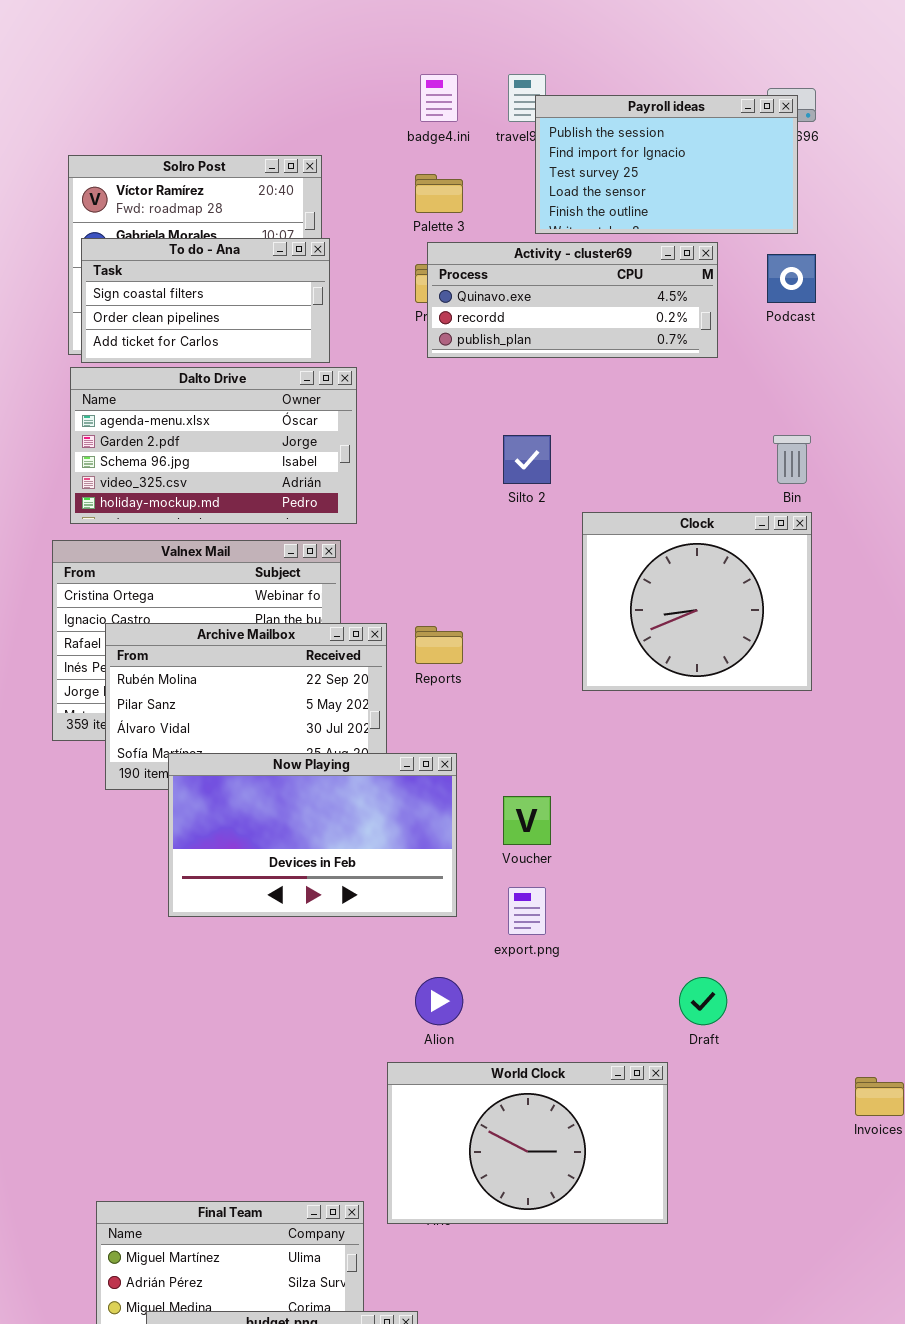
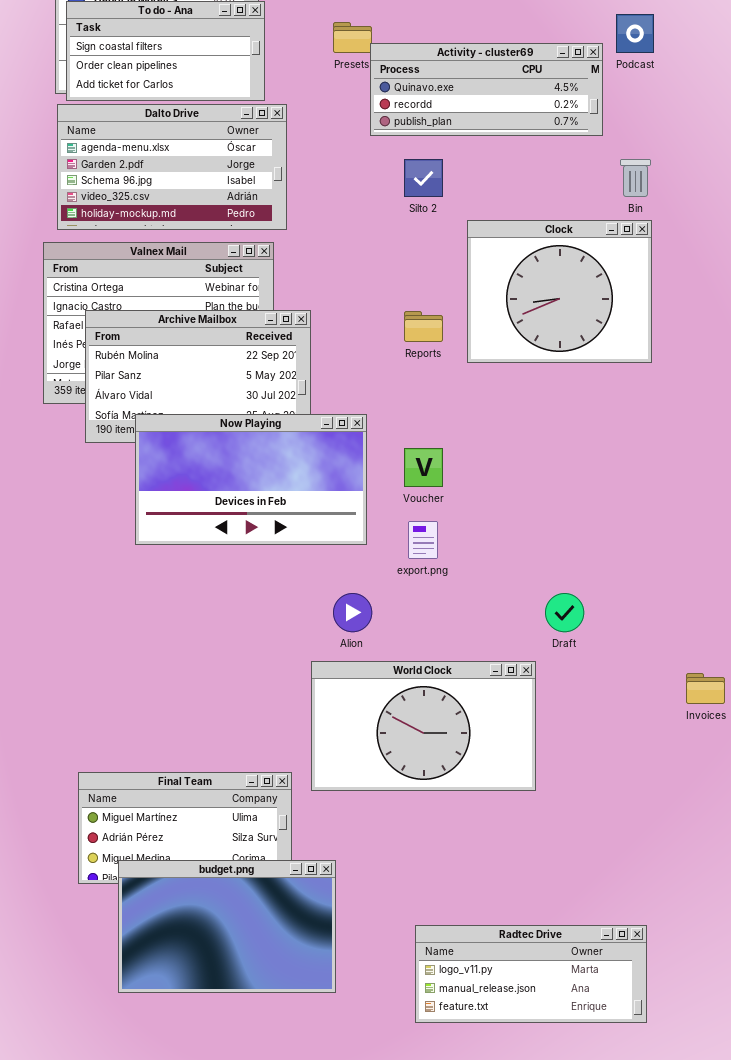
Activity - cluster69: [427,242,718,358] -> [370,43,603,136], moved
Reports: [415,626,463,664] -> [404,311,443,342], moved

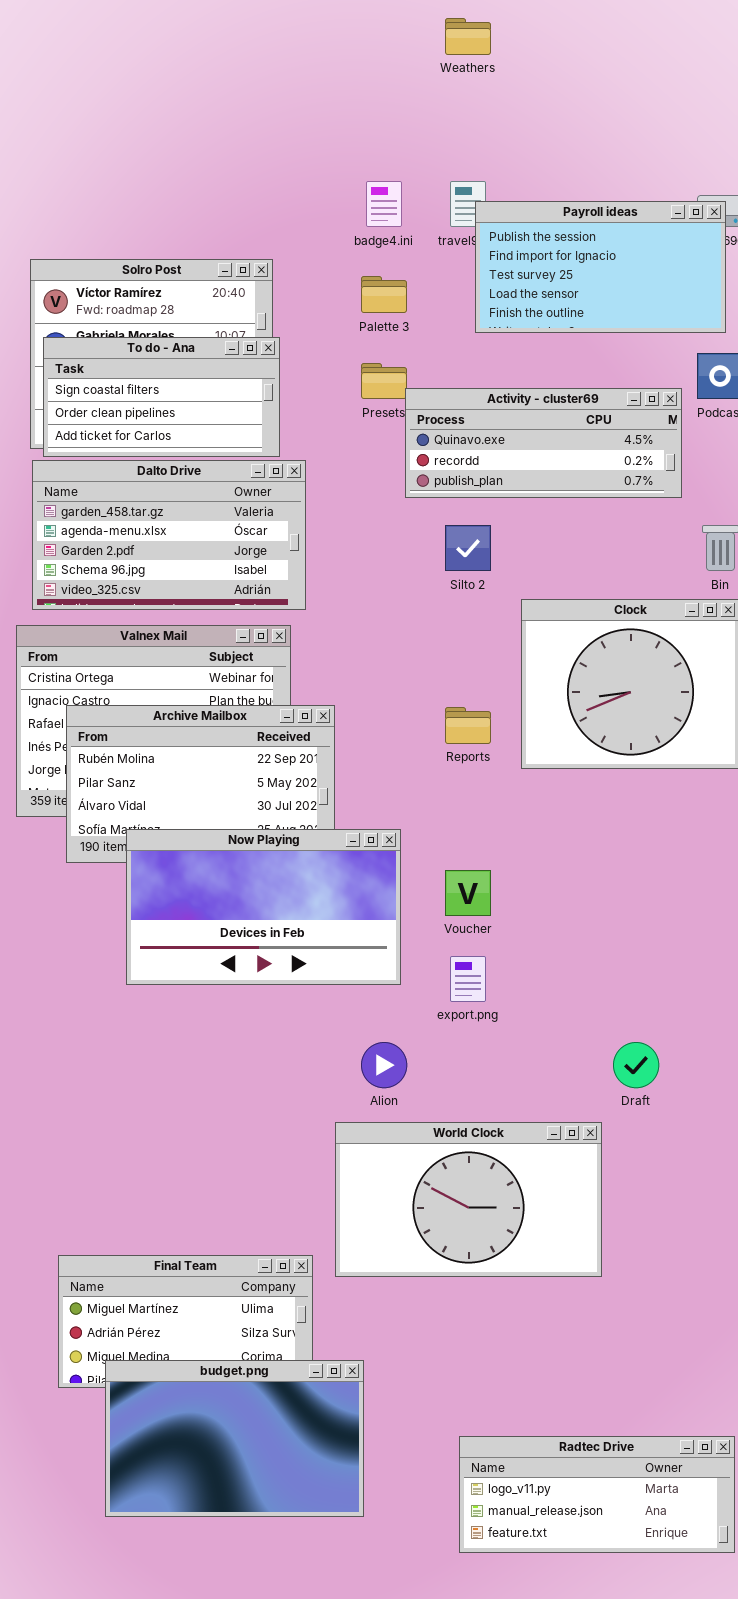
Dalto Drive: [57,104,287,230] -> [32,460,306,610], scrolled up 1 row

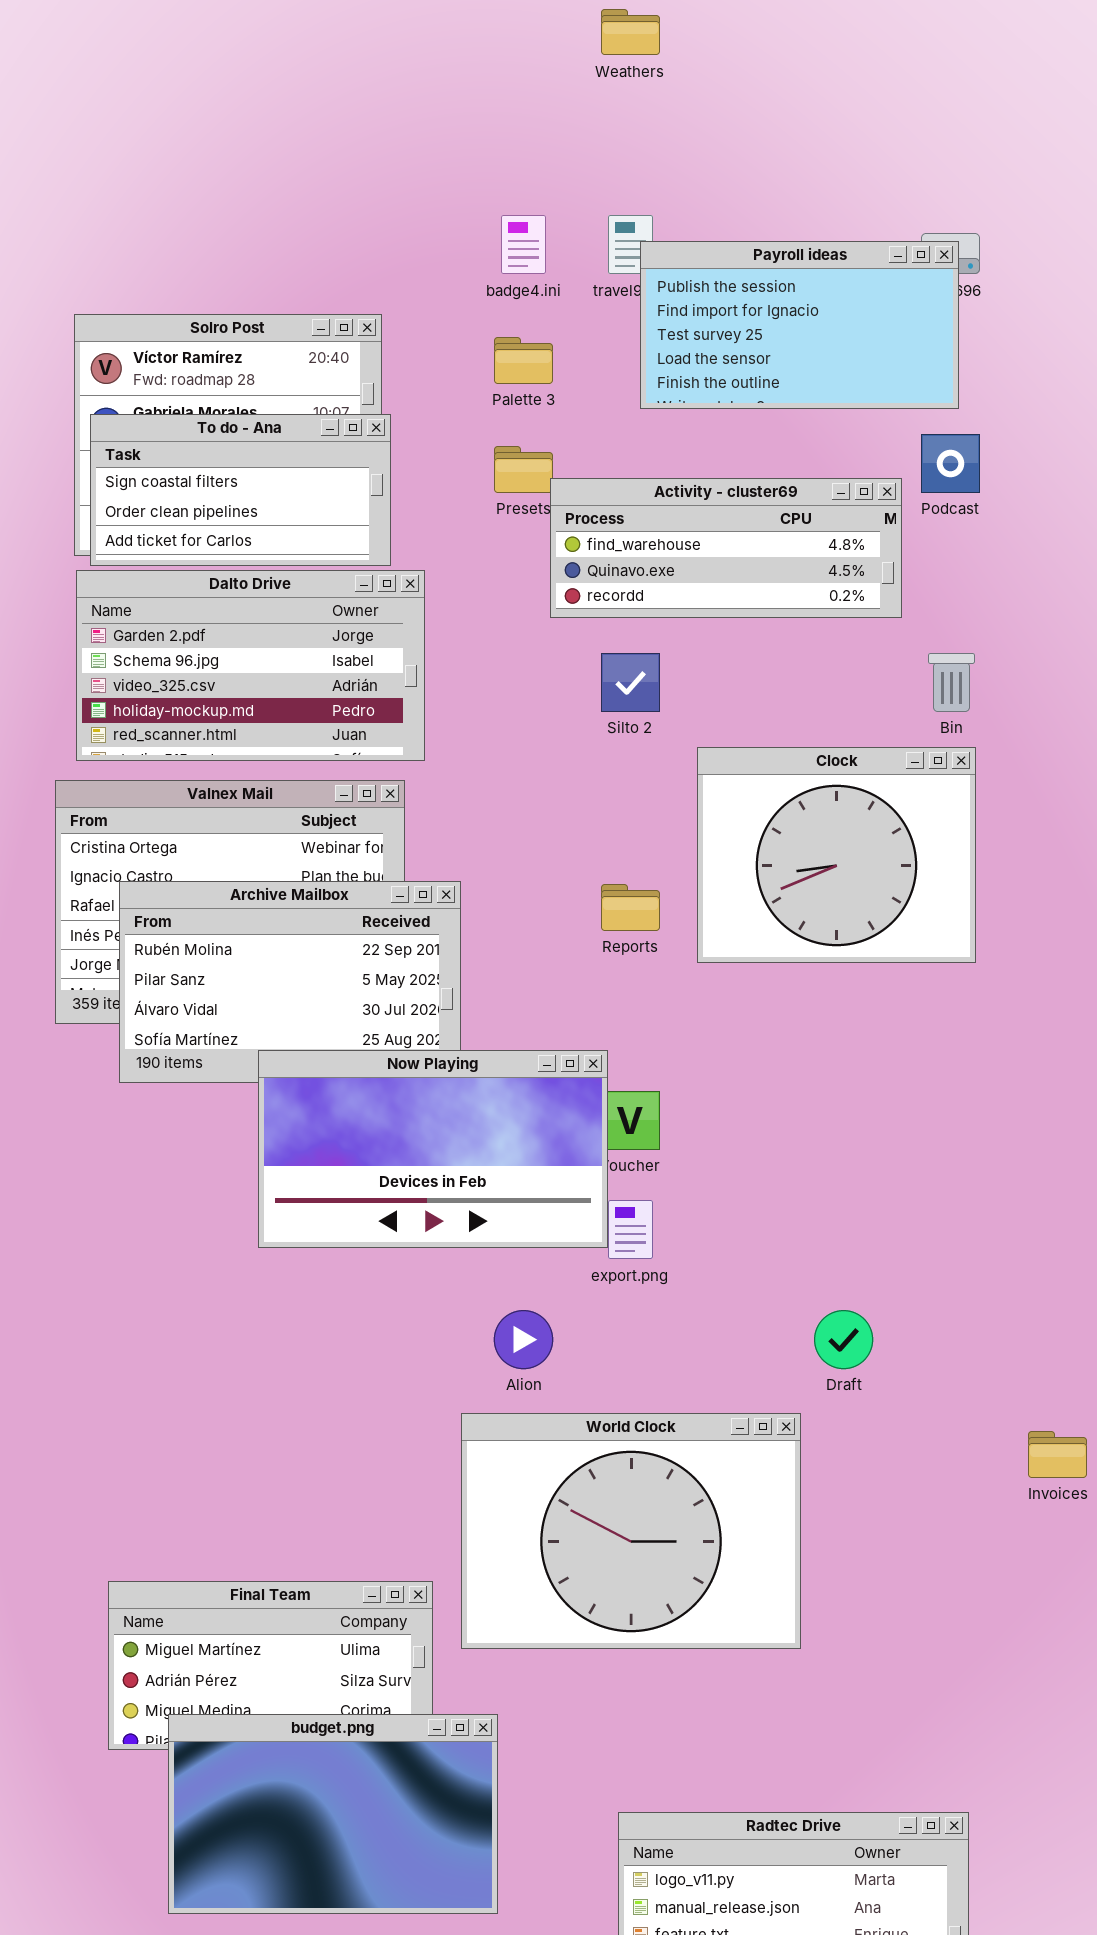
Activity - cluster69: [405,388,682,498] -> [550,478,902,618], scrolled up 1 row
Dalto Drive: [32,460,306,610] -> [76,570,425,761], scrolled down 2 rows
Now Playing: [126,829,401,985] -> [258,1050,608,1248], moved
World Clock: [335,1122,602,1277] -> [461,1413,801,1649], resized

